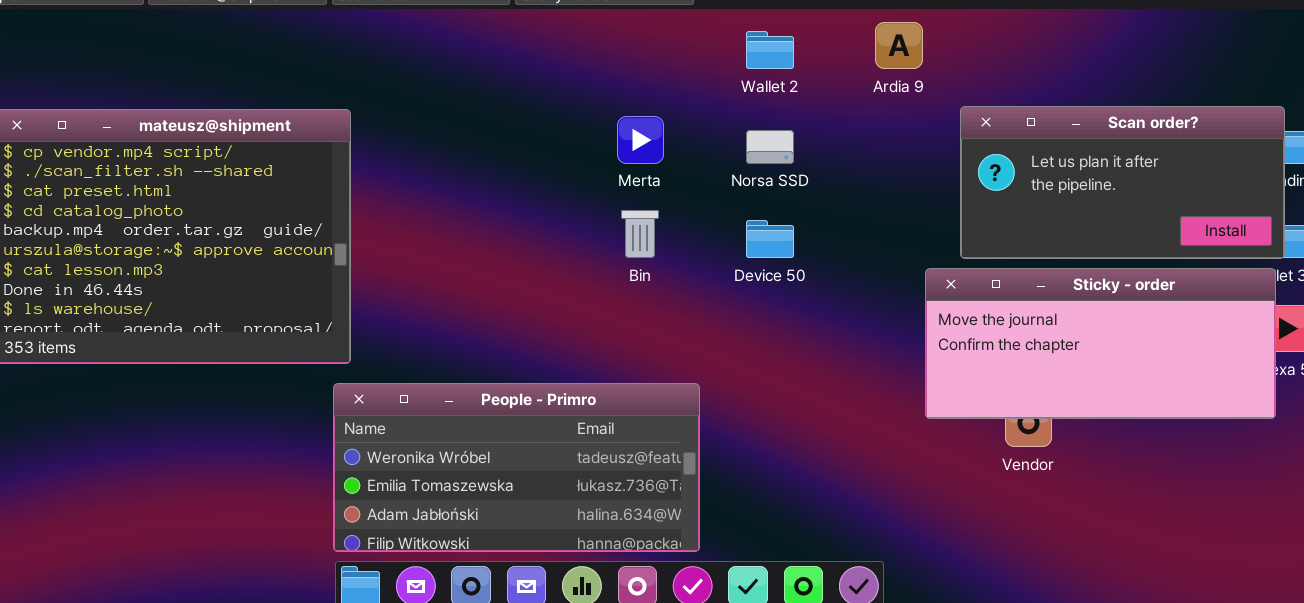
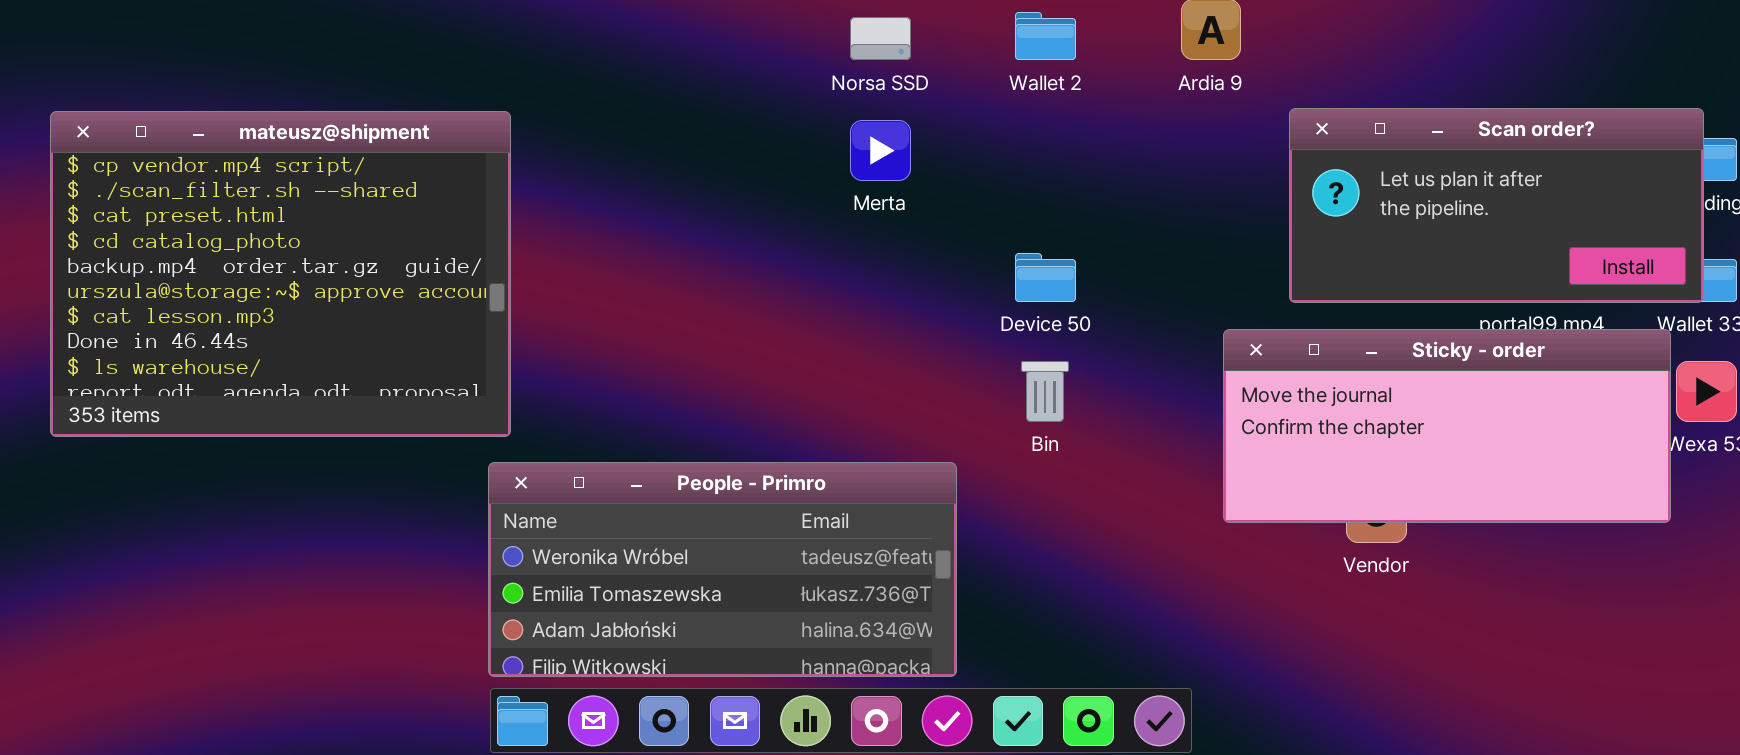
Norsa SSD: [746,130,794,164] -> [850,17,911,60], moved
Bin: [621,210,659,258] -> [1021,361,1069,422], moved
Sticky - order: [925,268,1276,419] -> [1223,329,1671,523], moved

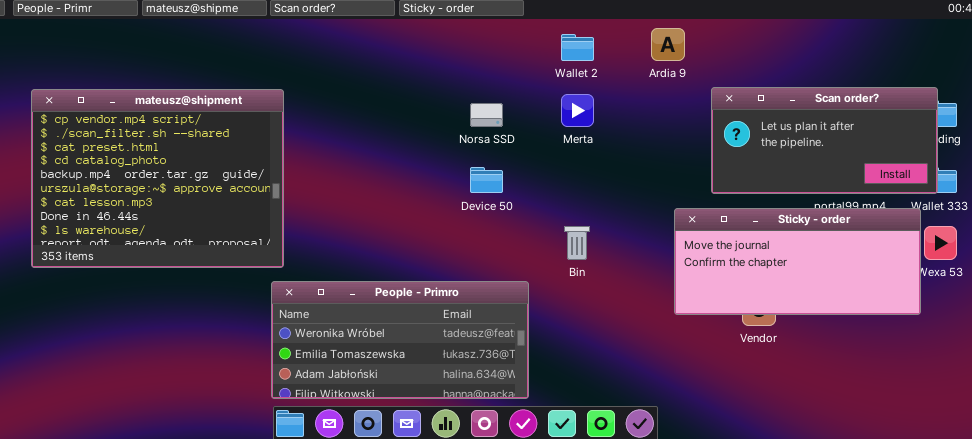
Norsa SSD: [850,17,911,60] -> [470,103,503,127], moved
Merta: [850,120,911,181] -> [561,94,594,127], moved
Device 50: [1015,253,1076,302] -> [470,167,503,193], moved

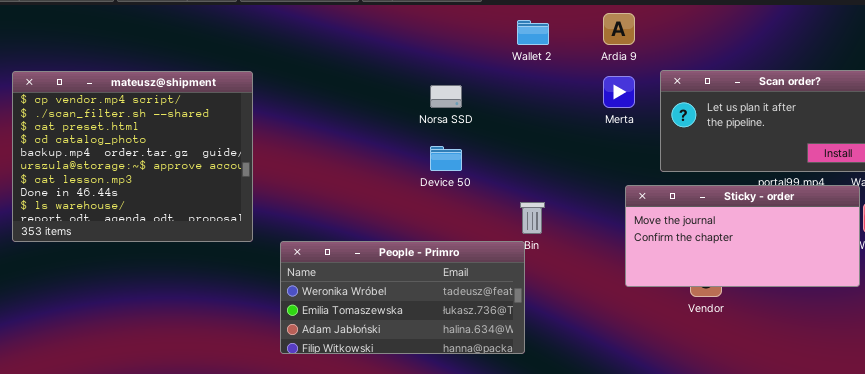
Merta: [561,94,594,127] -> [603,76,635,108], moved
People - Primro: [271,281,529,399] -> [280,241,525,354], moved

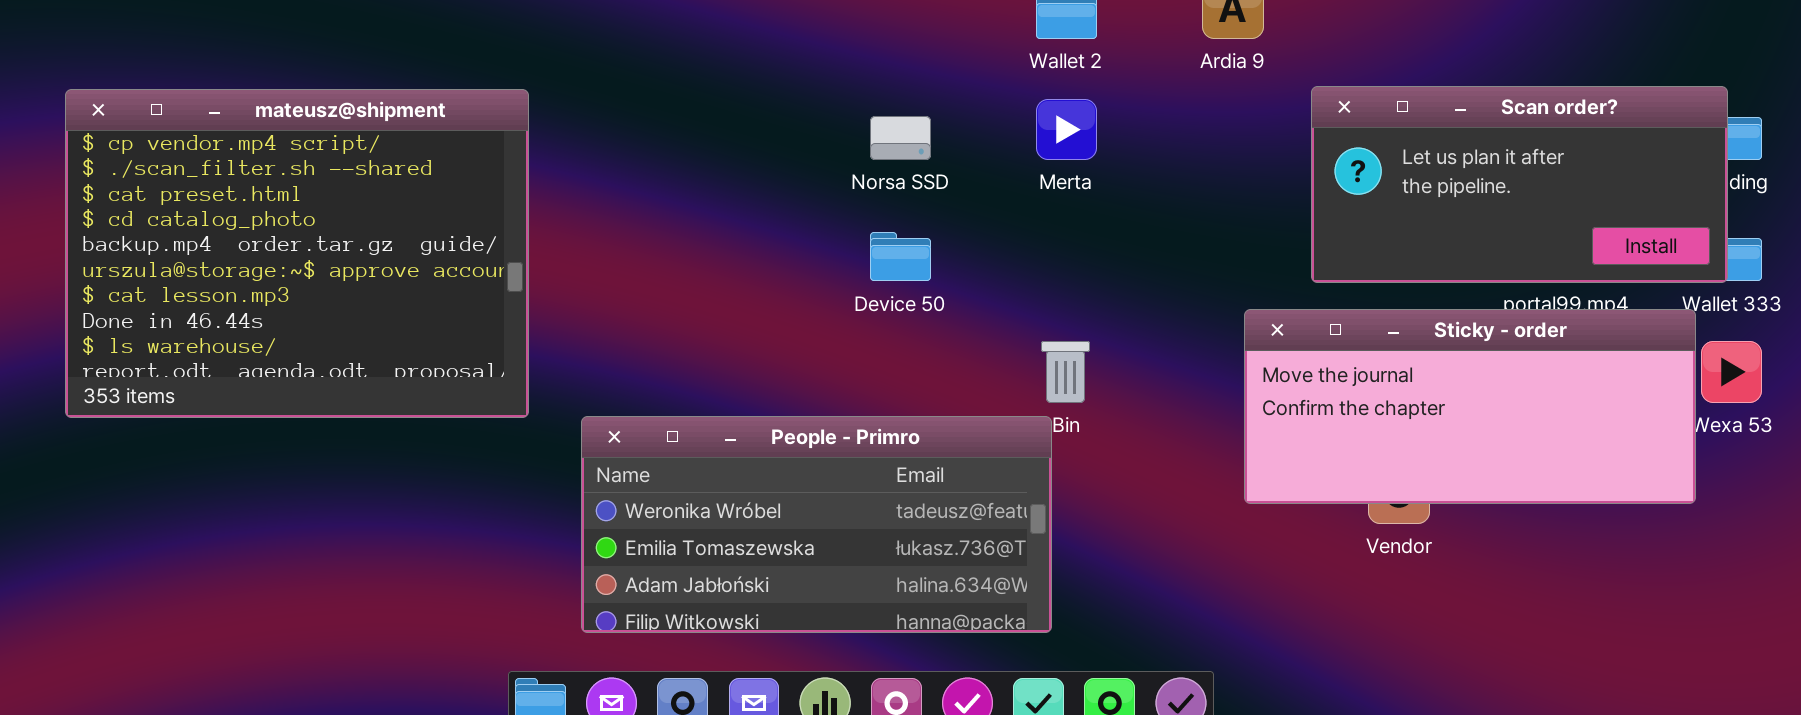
Merta: [603,76,635,108] -> [1036,99,1097,160], moved

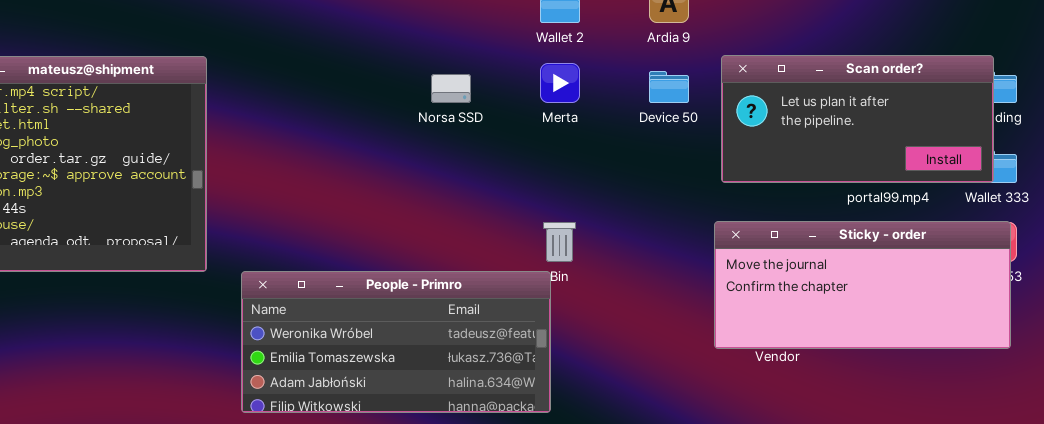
Device 50: [870,232,931,281] -> [649,71,689,103], moved
Sticky - order: [1244,309,1696,504] -> [714,221,1011,349], moved

